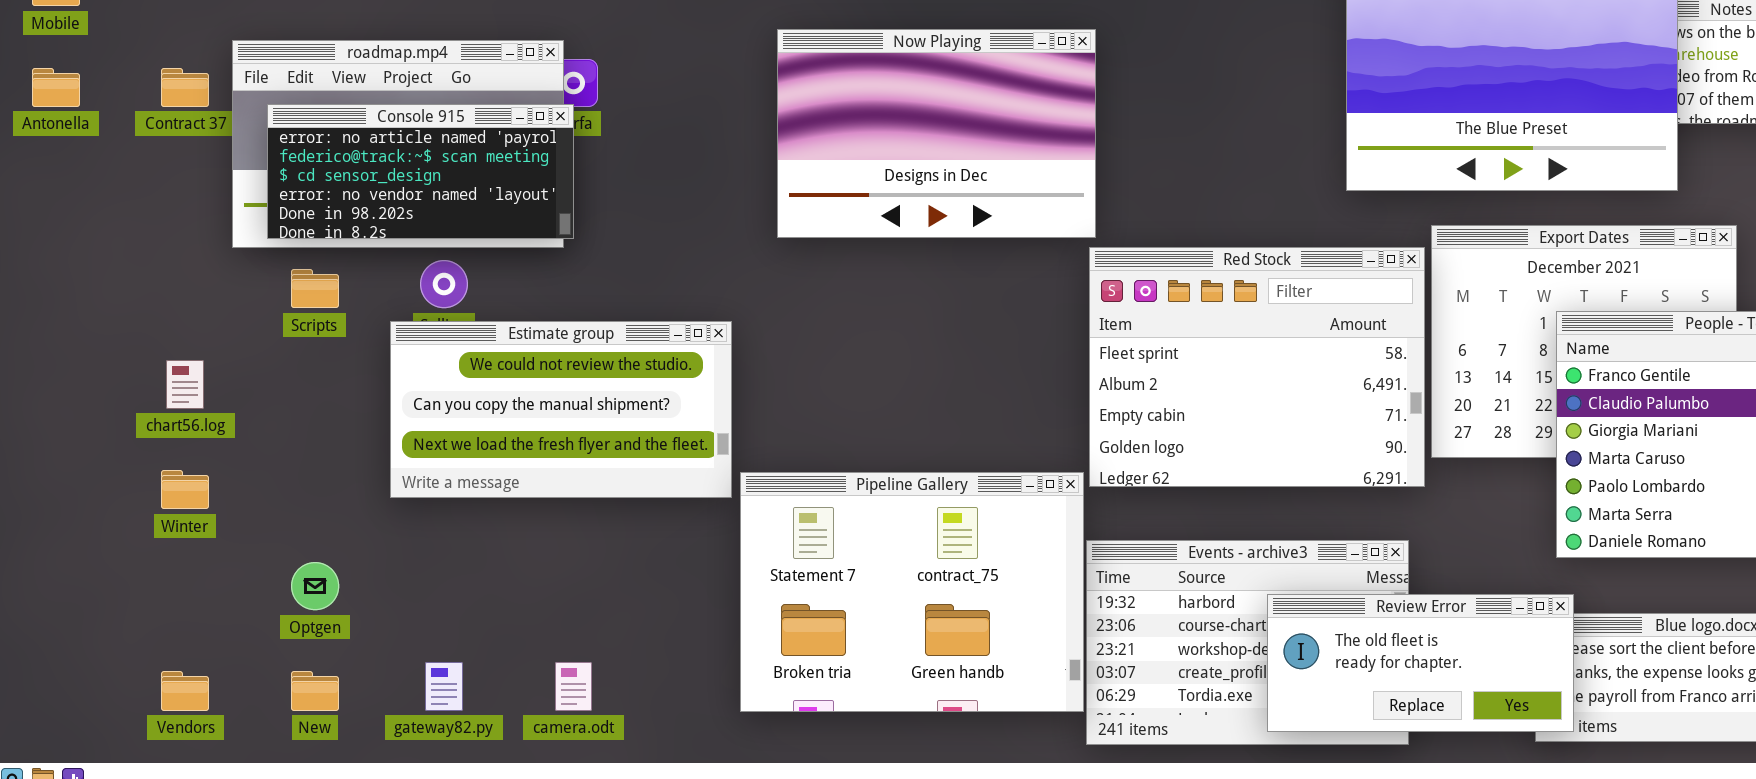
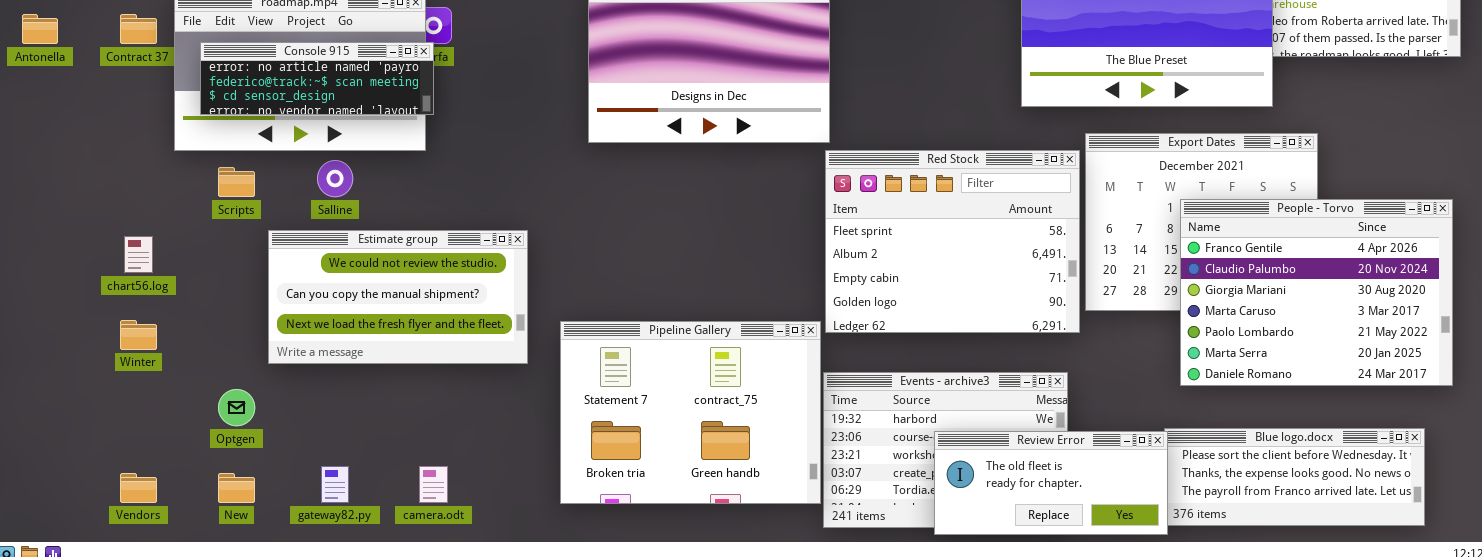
Console 915: [267,104,574,239] -> [200,42,434,115], resized
Estimate group: [390,321,732,498] -> [268,230,528,364], moved
Review Error: [1267,594,1574,732] -> [934,431,1168,535], moved

